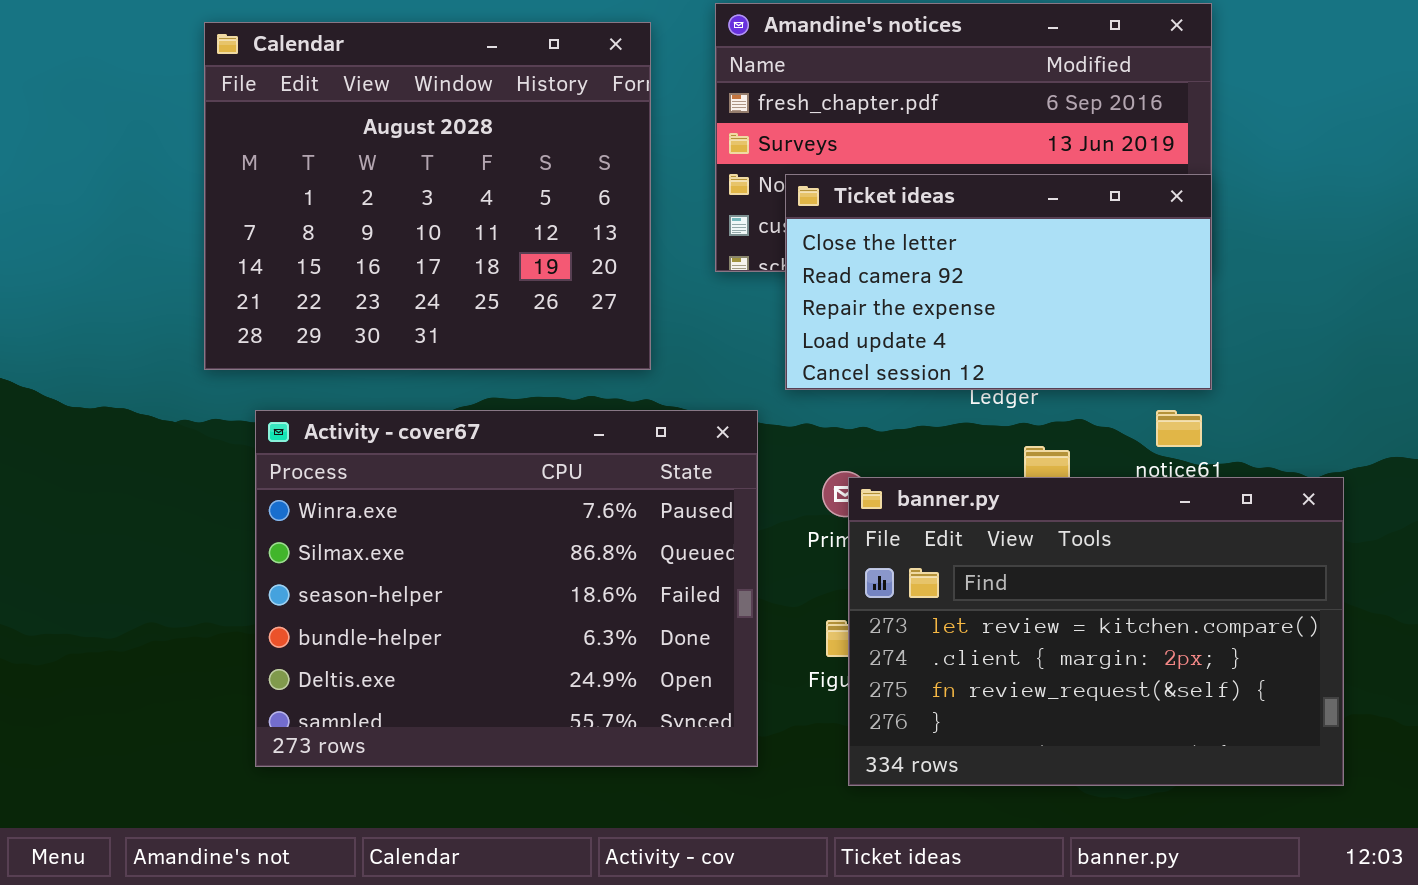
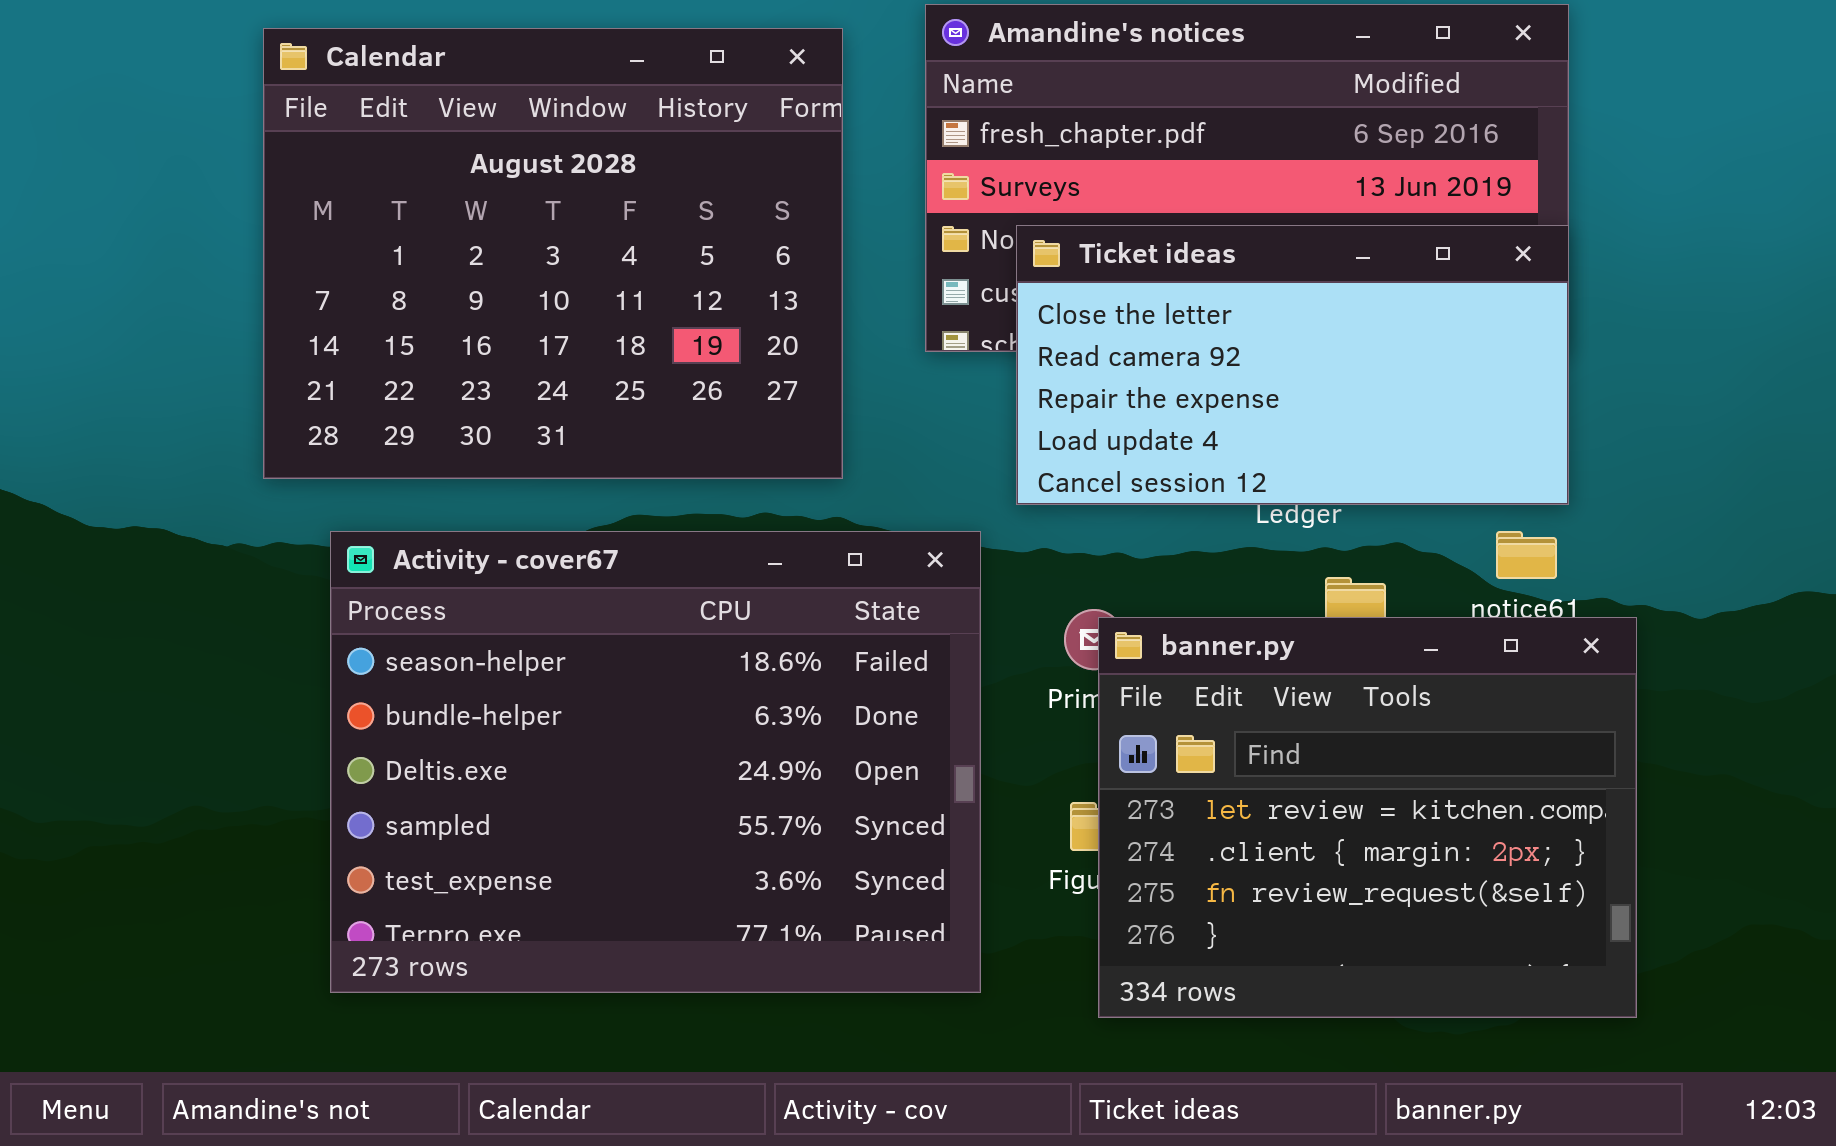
Activity - cover67: [255,410,758,767] -> [330,531,981,993], scrolled down 2 rows
banner.py: [848,477,1344,786] -> [1098,617,1637,1018], resized

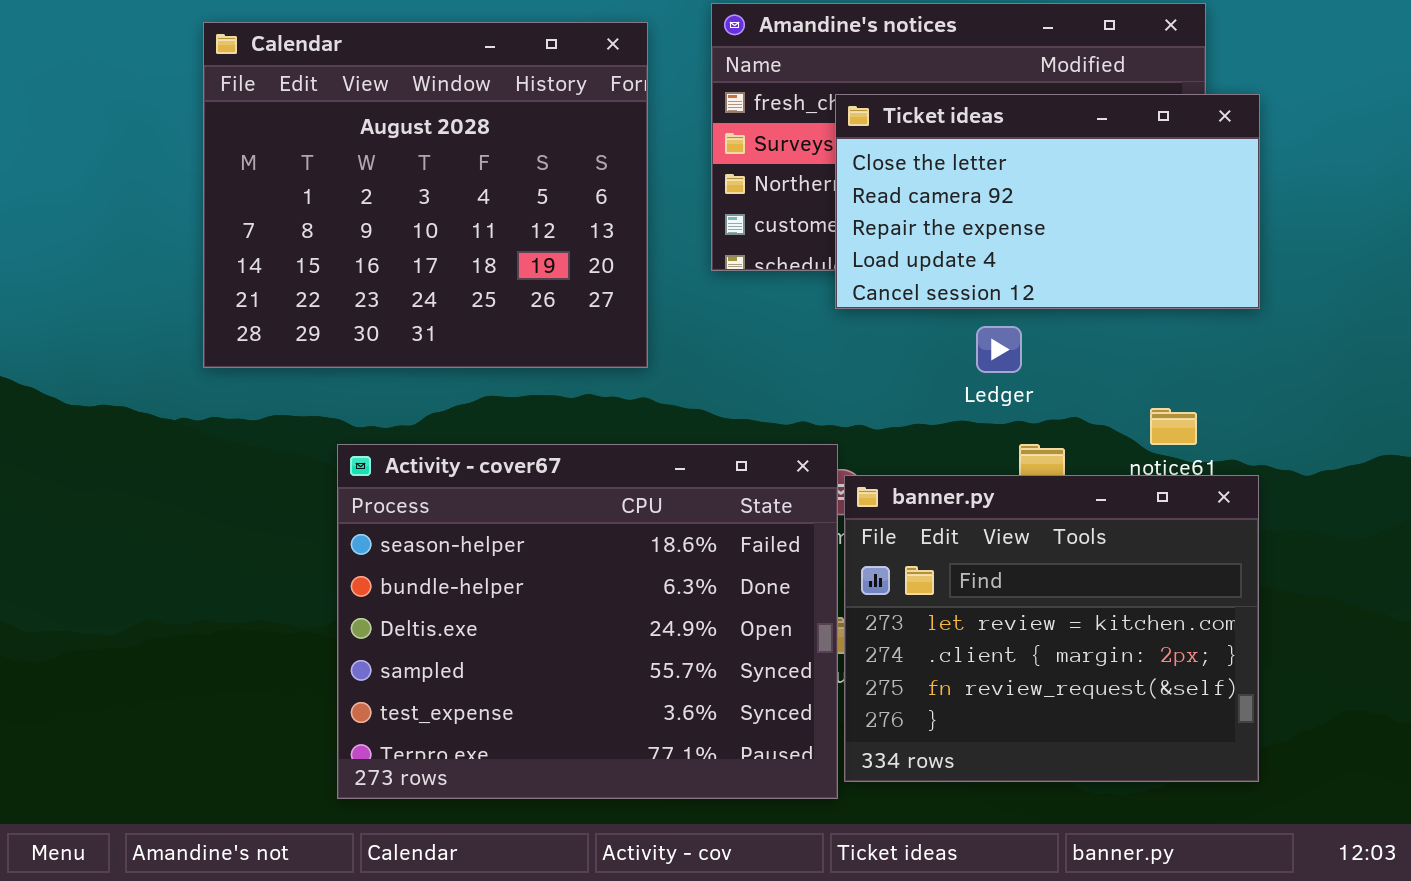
Ticket ideas: [1016,225,1569,505] -> [835,94,1260,309], moved
Activity - cover67: [330,531,981,993] -> [337,444,838,799], moved

